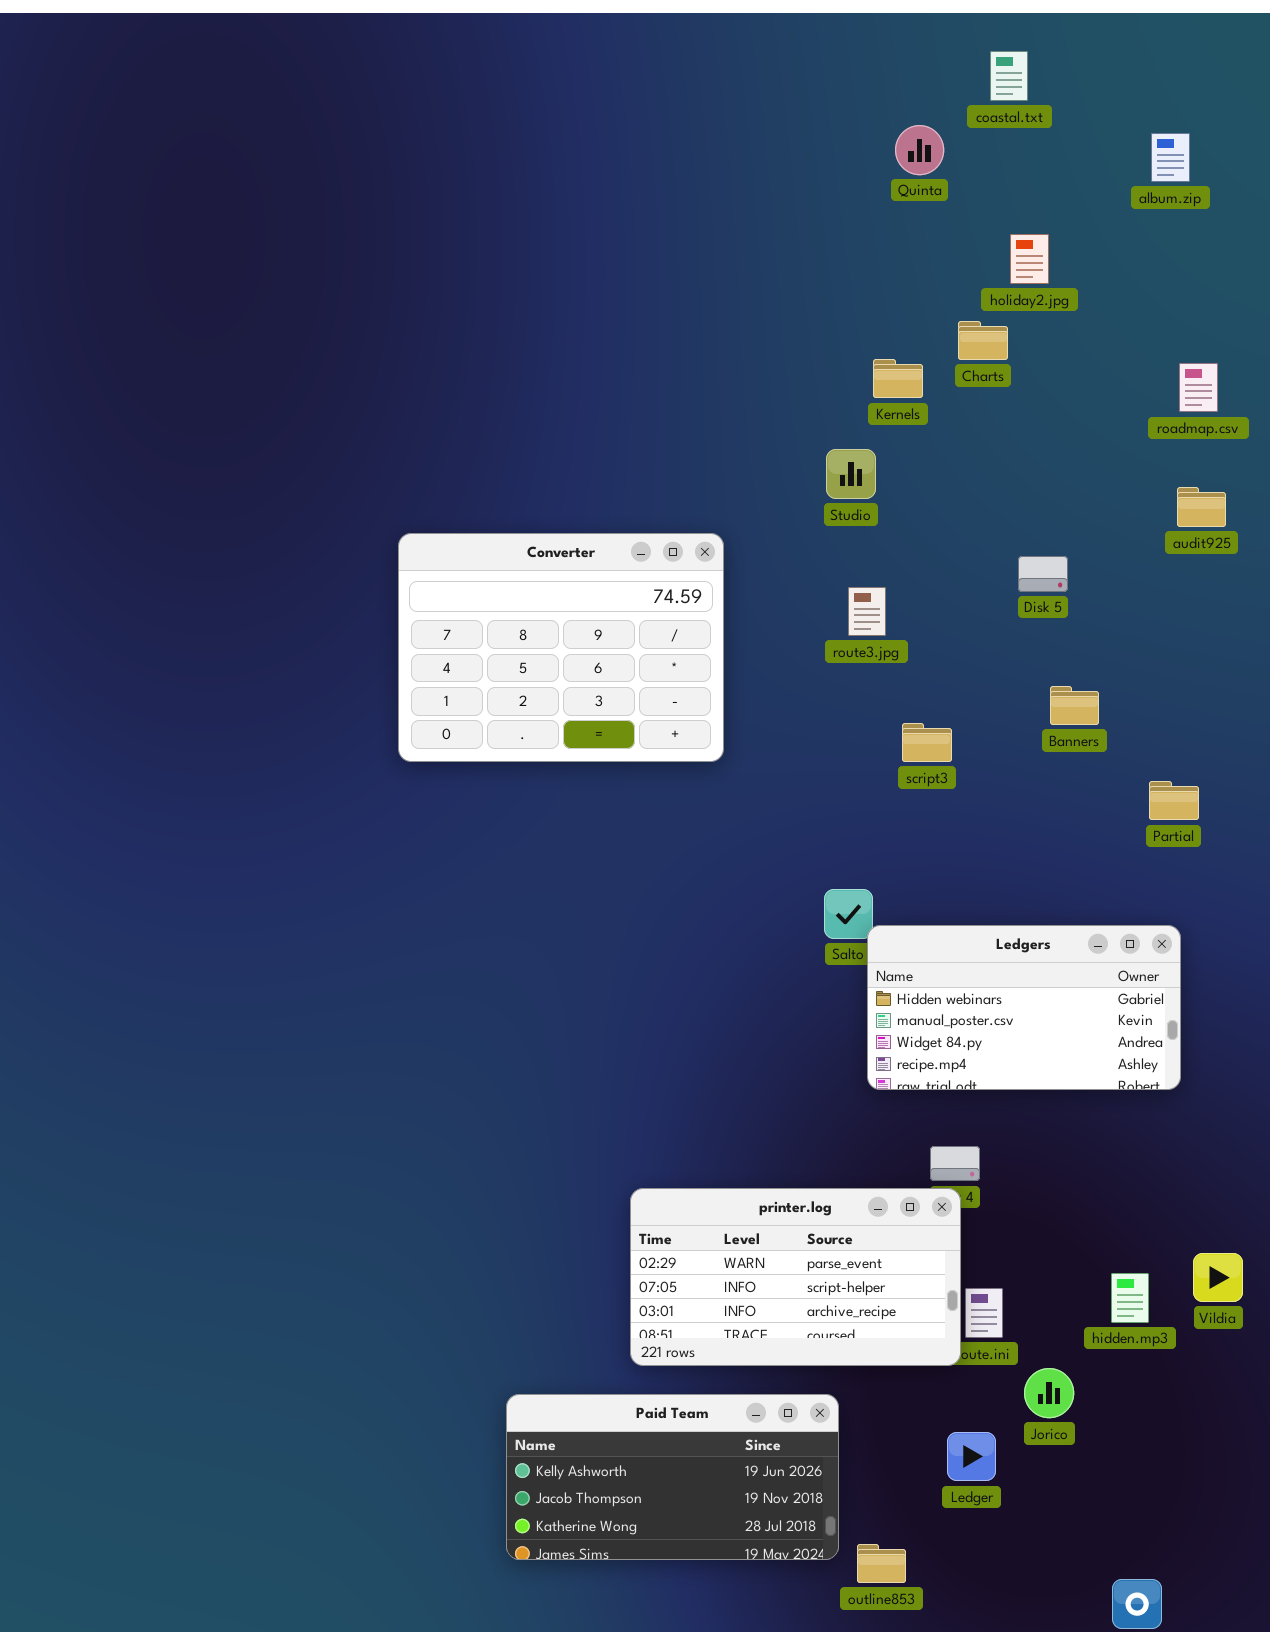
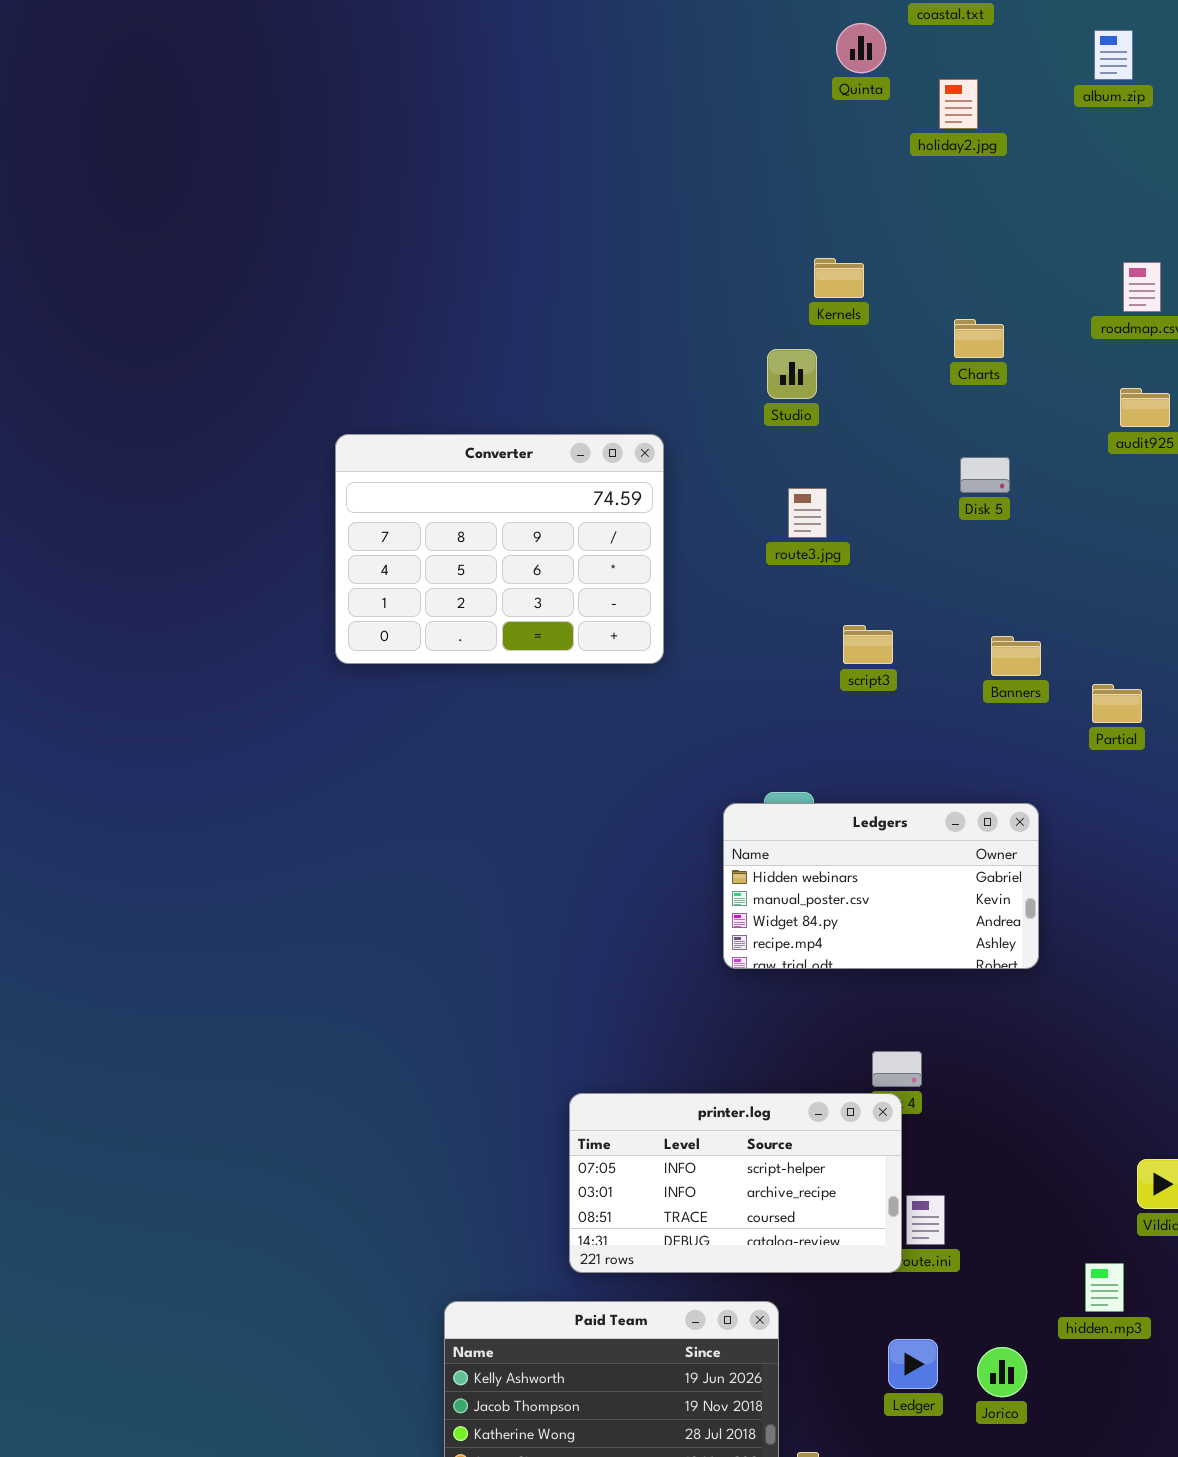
holiday2.jpg: [1010,234,1049,284] -> [939,79,978,129], moved
Charts: [958,321,1008,360] -> [954,319,1004,358], moved
Banners: [1050,686,1099,725] -> [991,636,1041,676], moved
Ledgers: [867,925,1181,1090] -> [723,803,1039,969], moved
printer.log: [630,1188,961,1366] -> [569,1093,902,1273], scrolled down 1 row
hidden.mp3: [1111,1273,1149,1323] -> [1085,1263,1124,1312], moved
Jorico: [1024,1368,1074,1418] -> [977,1347,1027,1397], moved

